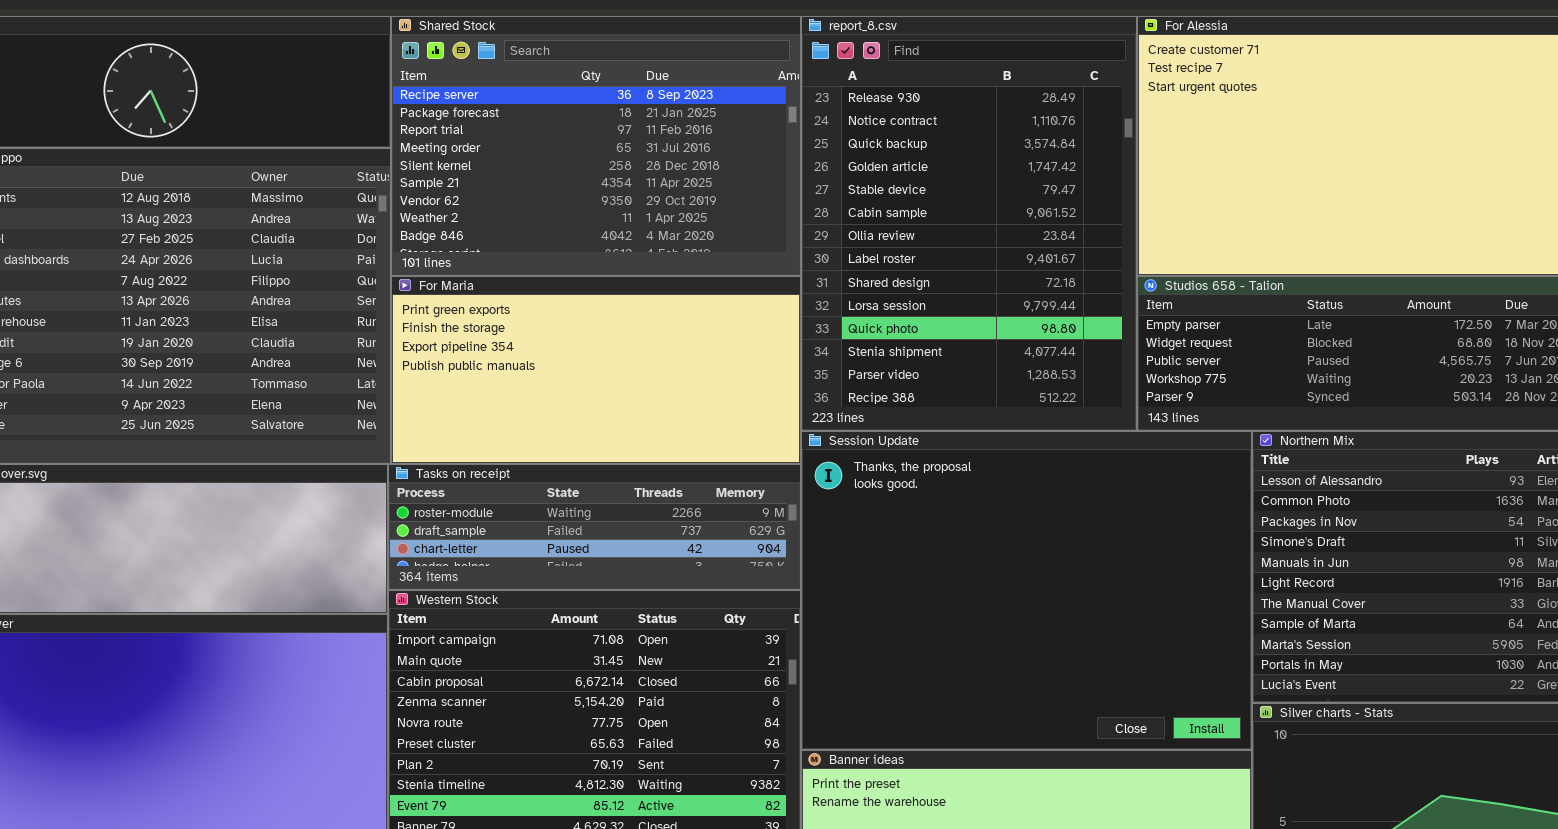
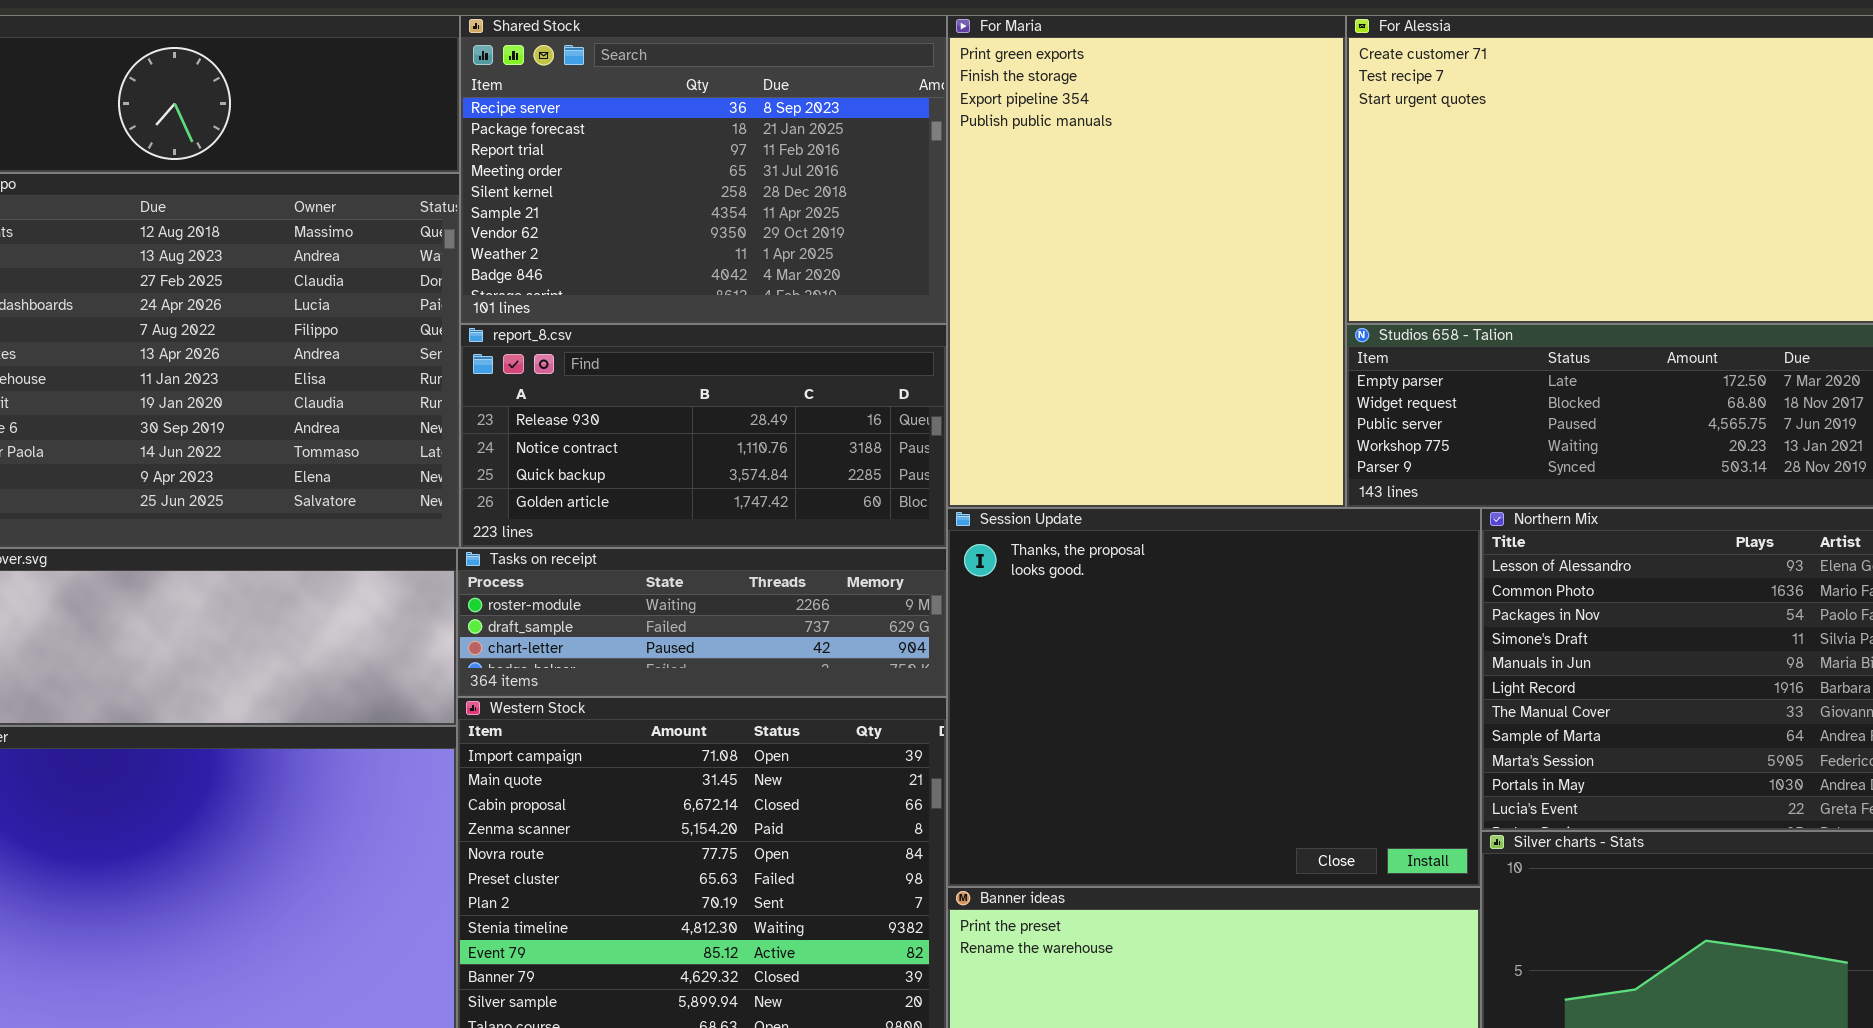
report_8.csv: [801,16,1137,431] -> [460,324,947,548], moved, resized
For Maria: [391,276,801,464] -> [947,15,1346,508], moved, resized

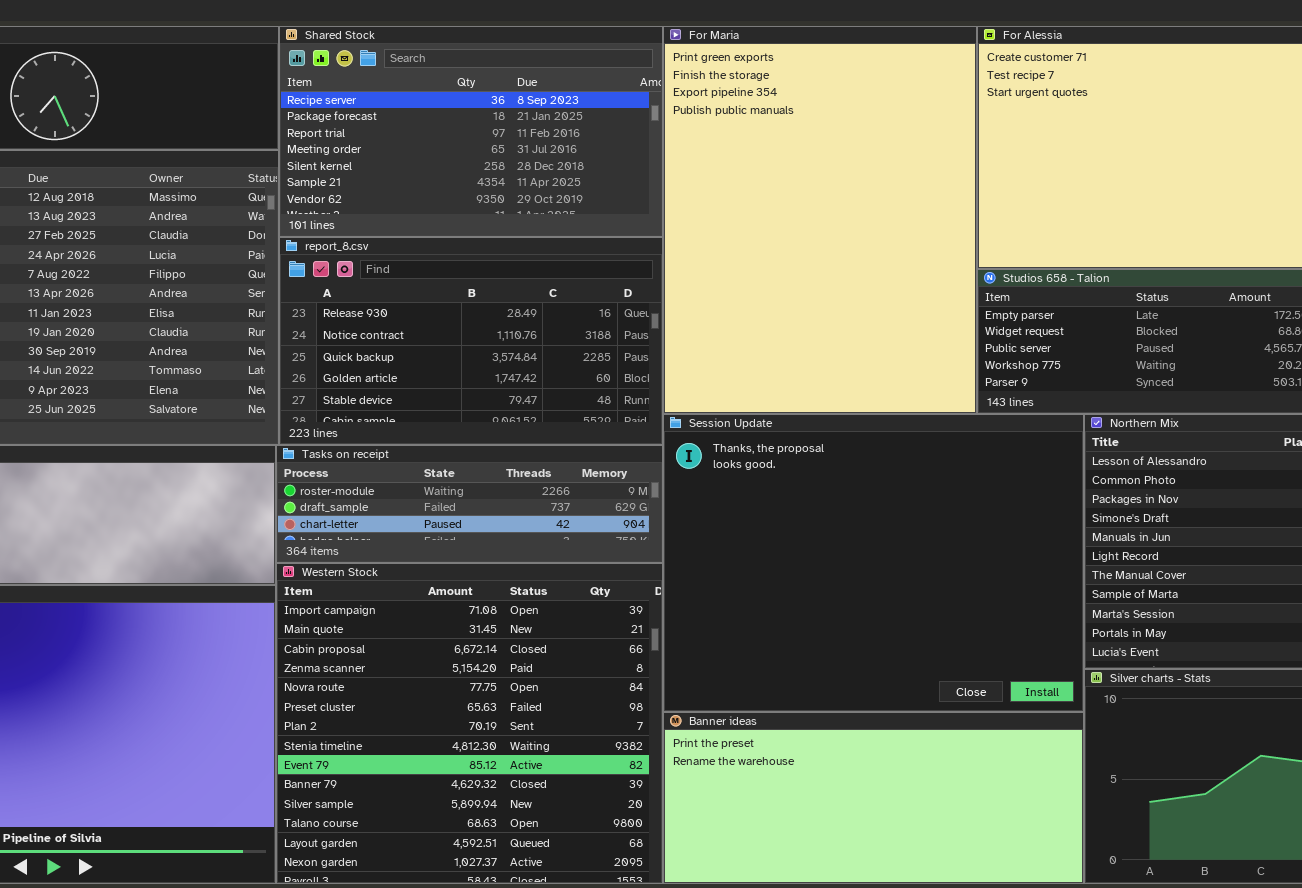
Shared Stock: [460,15,947,324] -> [279,26,663,237], resized
report_8.csv: [460,324,947,548] -> [279,237,663,445], resized

